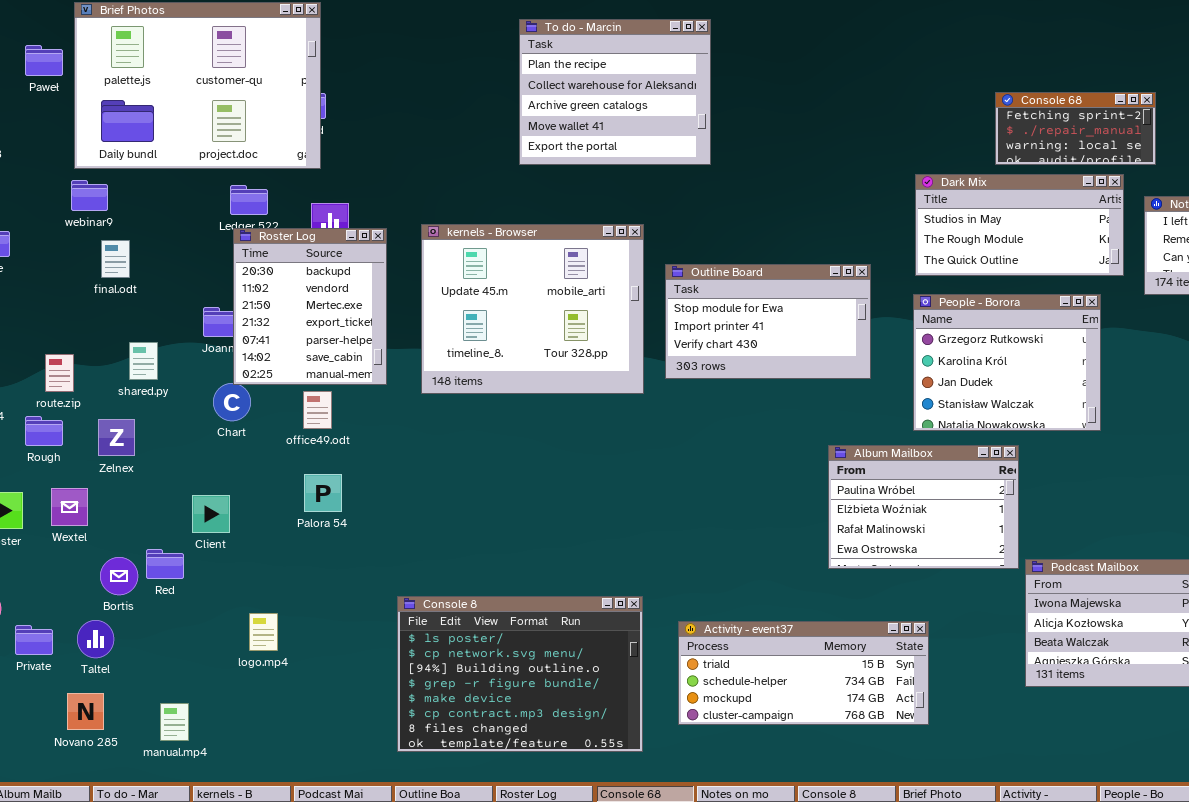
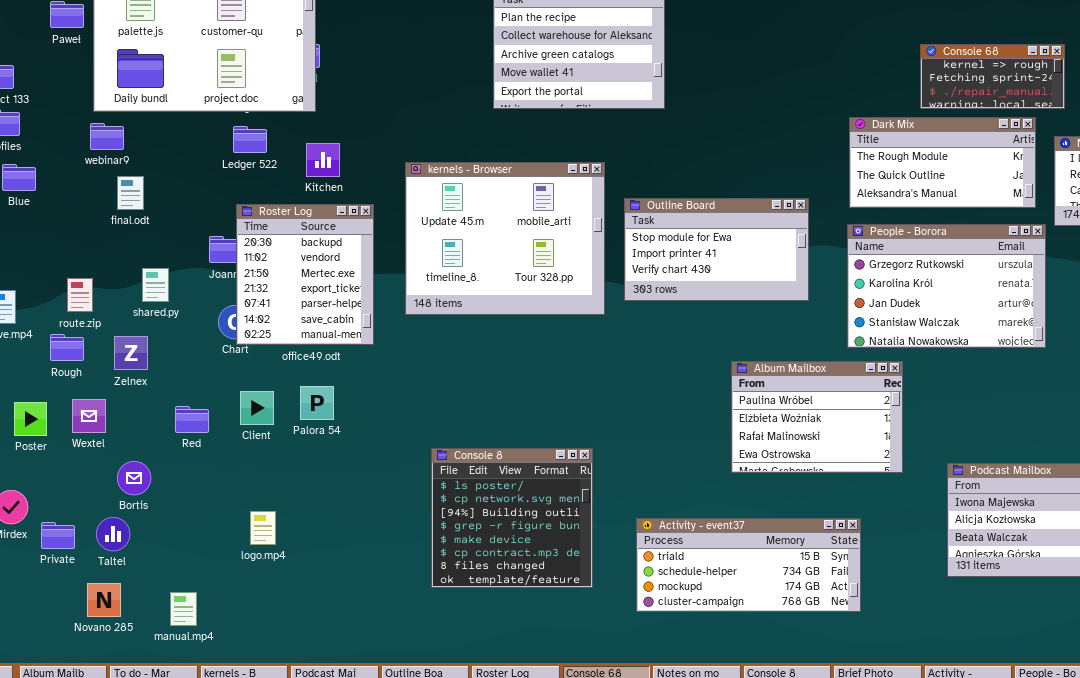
Console 68: [995,92,1156,165] -> [920,44,1065,109], scrolled up 1 row
Dark Mix: [915,174,1124,276] -> [849,117,1036,208], scrolled down 1 row
Roster Log: [233,228,387,385] -> [236,204,374,345], moved
People - Borora: [913,294,1101,431] -> [847,224,1046,348], resized
Album Mailbox: [828,445,1019,569] -> [731,361,903,473], moved
Client: [192,495,230,533] -> [240,391,274,425], moved
Red: [146,549,184,579] -> [175,406,209,433], moved
Console 8: [397,596,643,752] -> [431,448,593,588], moved, resized

